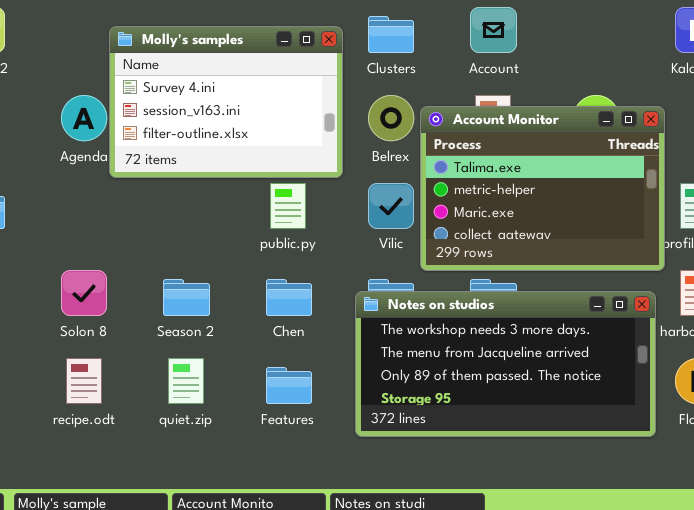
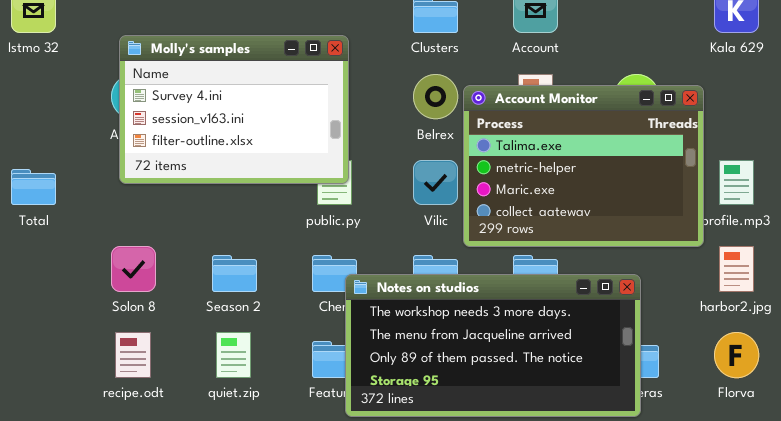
Molly's samples: [109,26,343,178] -> [119,35,349,184], moved
Notes on studios: [355,291,656,437] -> [345,274,641,417], moved

